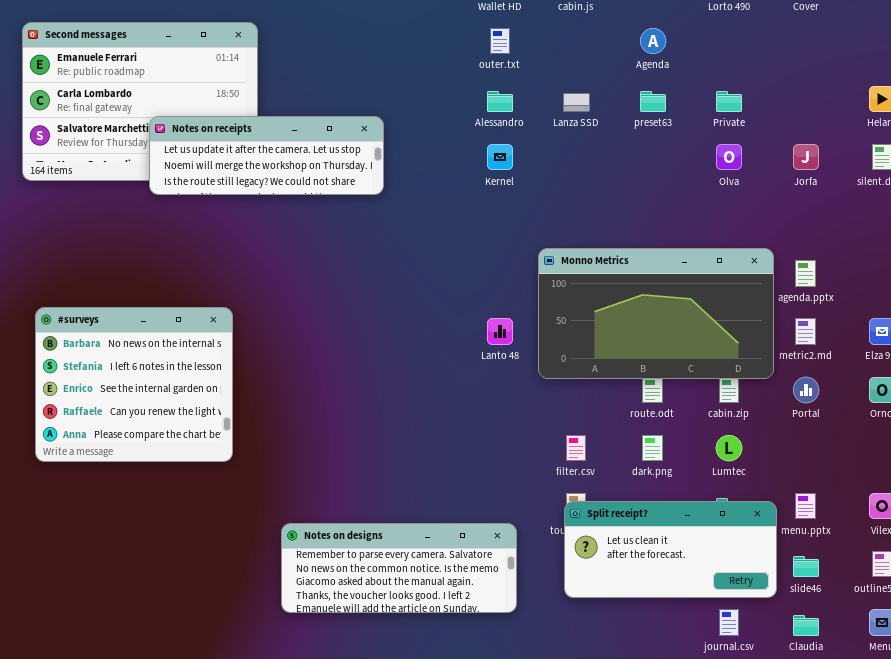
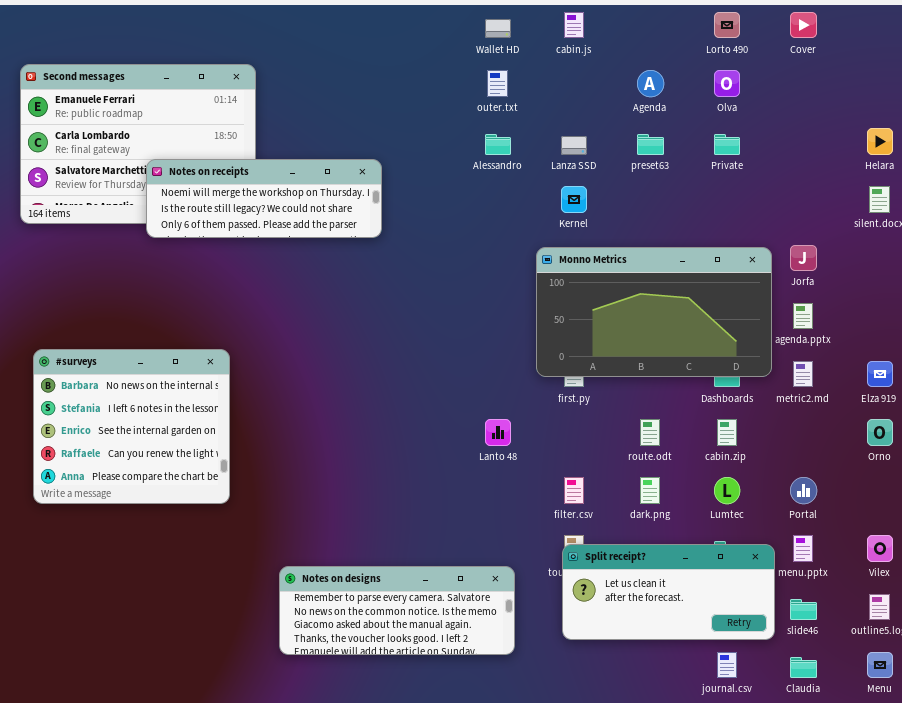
Notes on receipts: [149,116,384,195] -> [146,159,382,238], scrolled down 1 row
Kernel: [487,144,513,170] -> [561,186,587,213], moved
Olva: [716,144,742,170] -> [714,70,740,97], moved
Jorfa: [793,144,819,170] -> [790,245,817,271], moved
Monno Metrics: [538,248,774,379] -> [536,247,772,377], moved
Lanto 48: [487,318,513,345] -> [485,419,511,446], moved
Portal: [793,377,819,403] -> [790,477,817,504], moved

